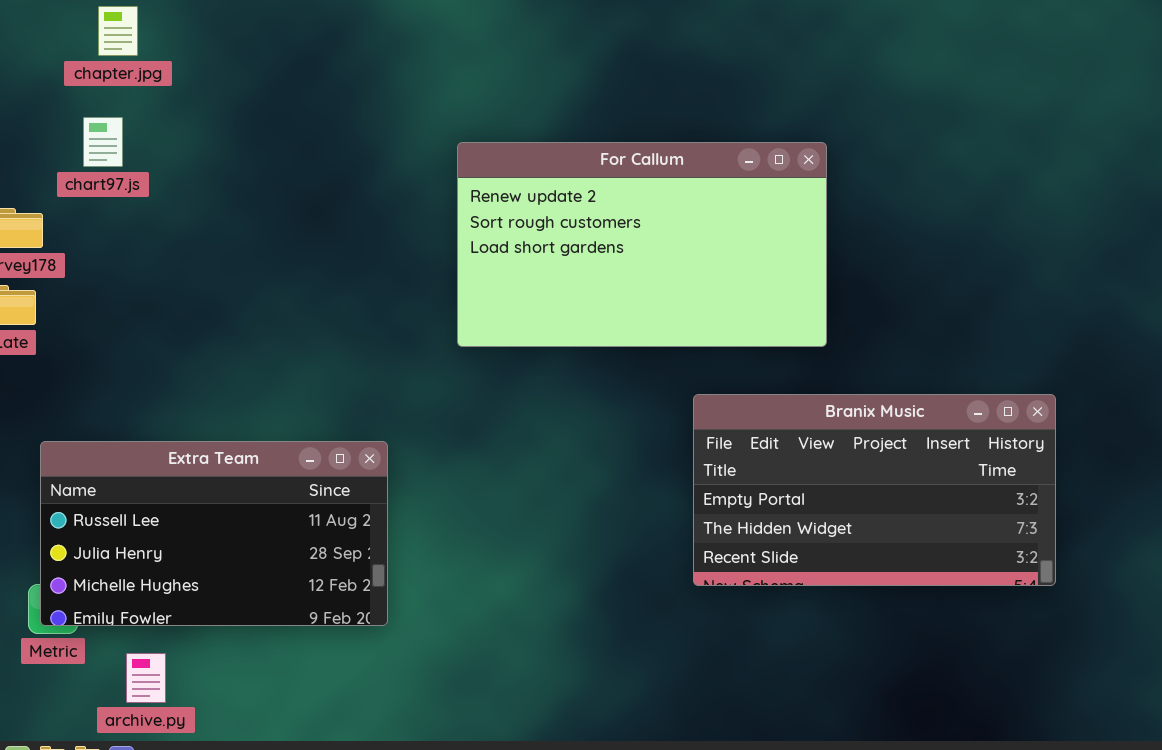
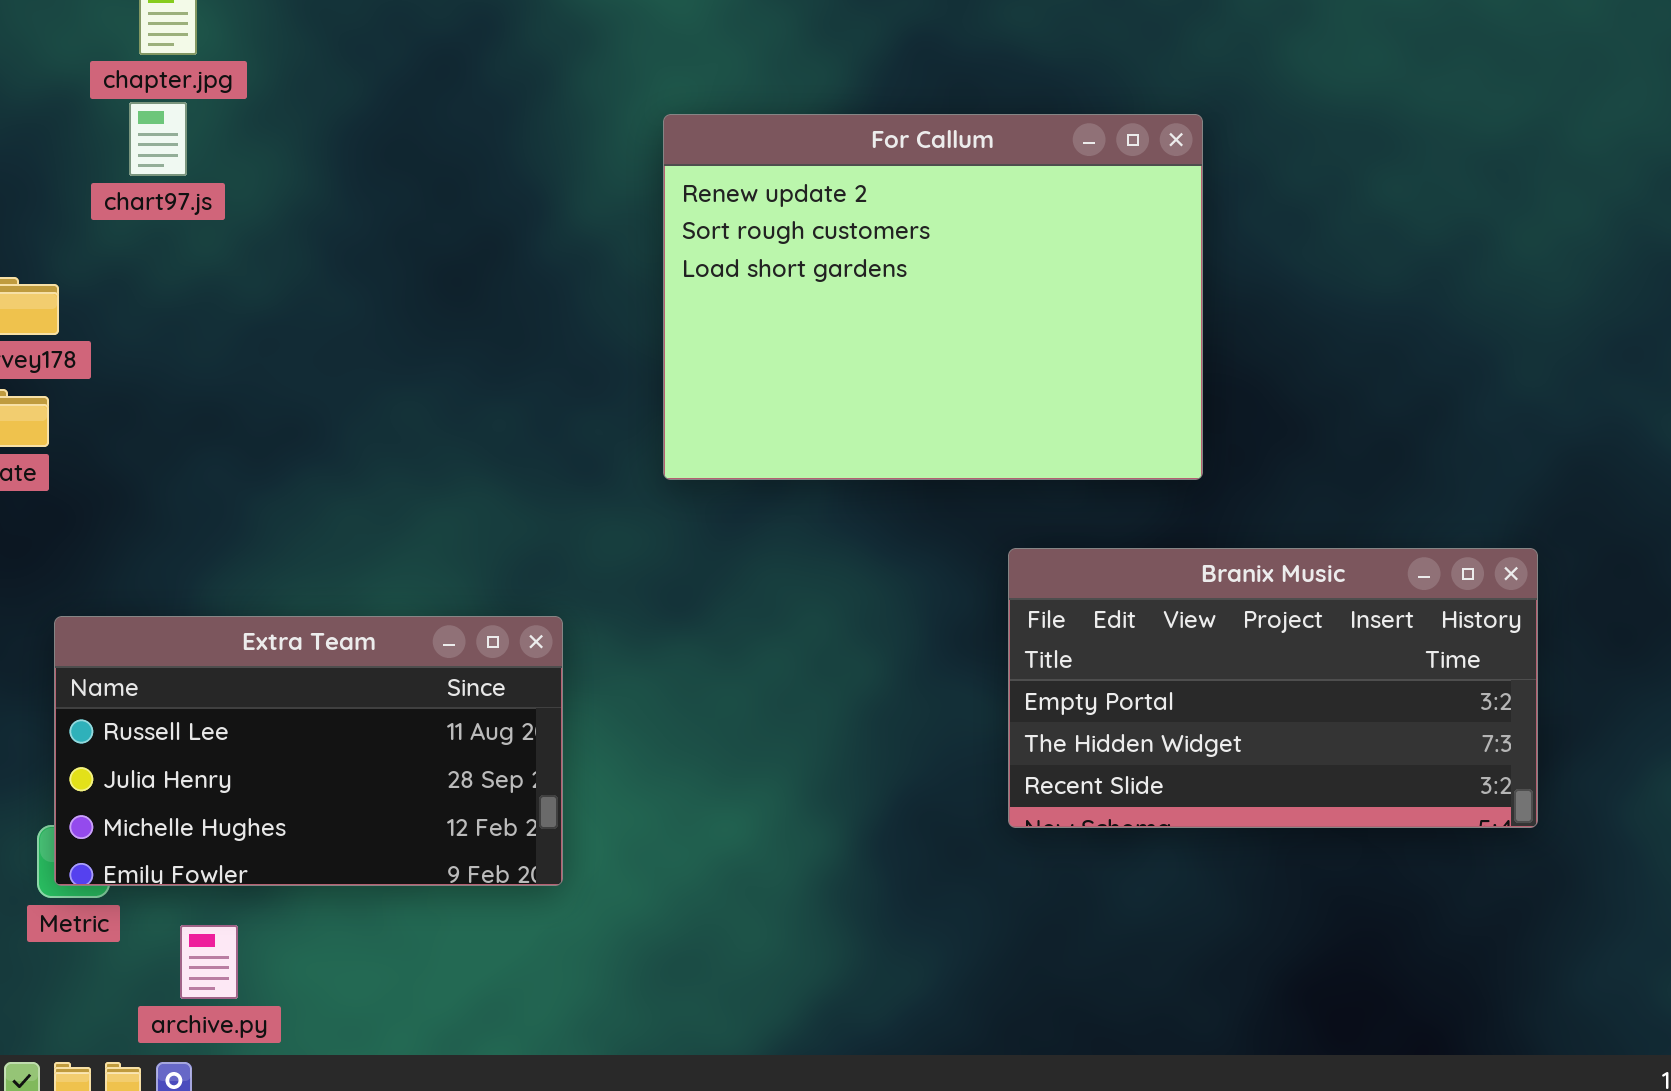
chart97.js: [83,117,123,167] -> [129,102,187,176], moved
For Callum: [457,142,827,347] -> [663,114,1203,480], resized

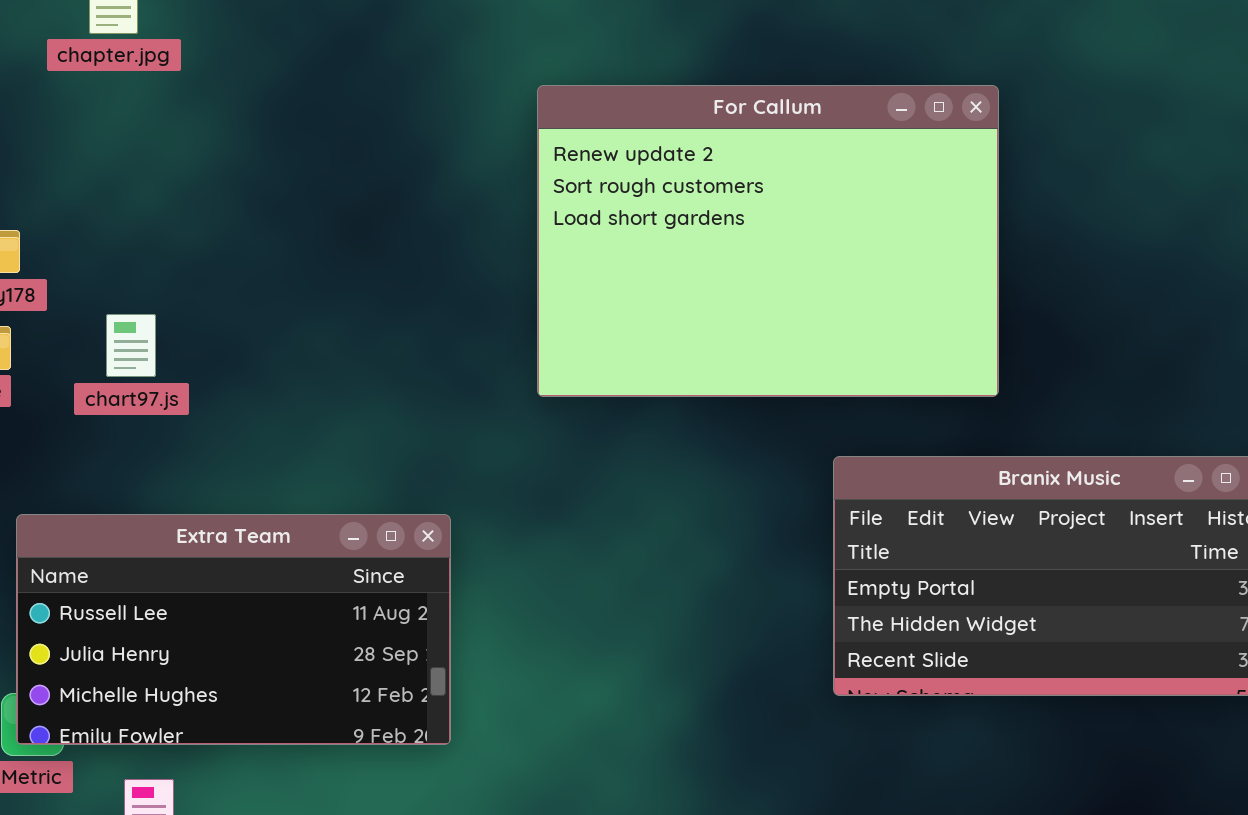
chart97.js: [129,102,187,176] -> [106,314,156,377], moved

